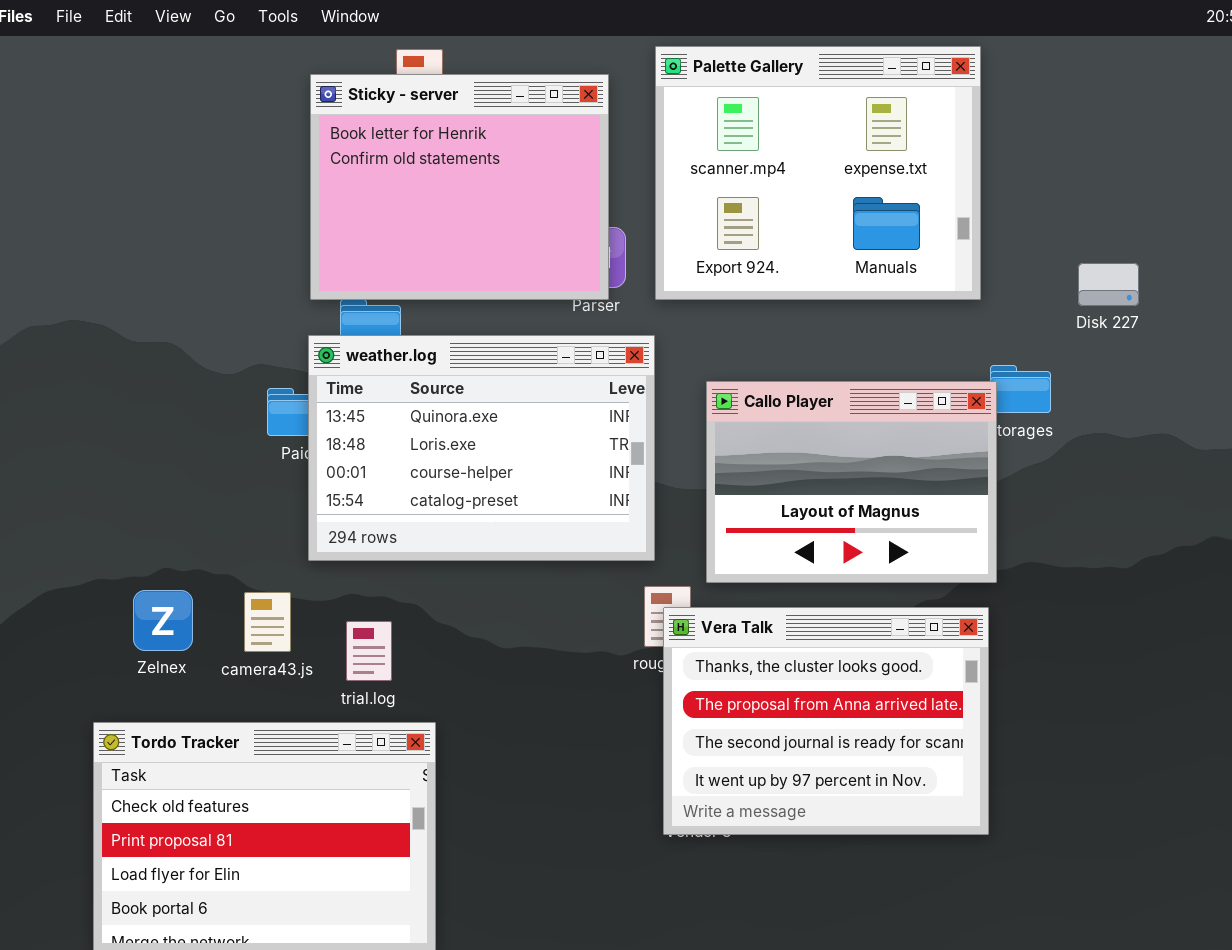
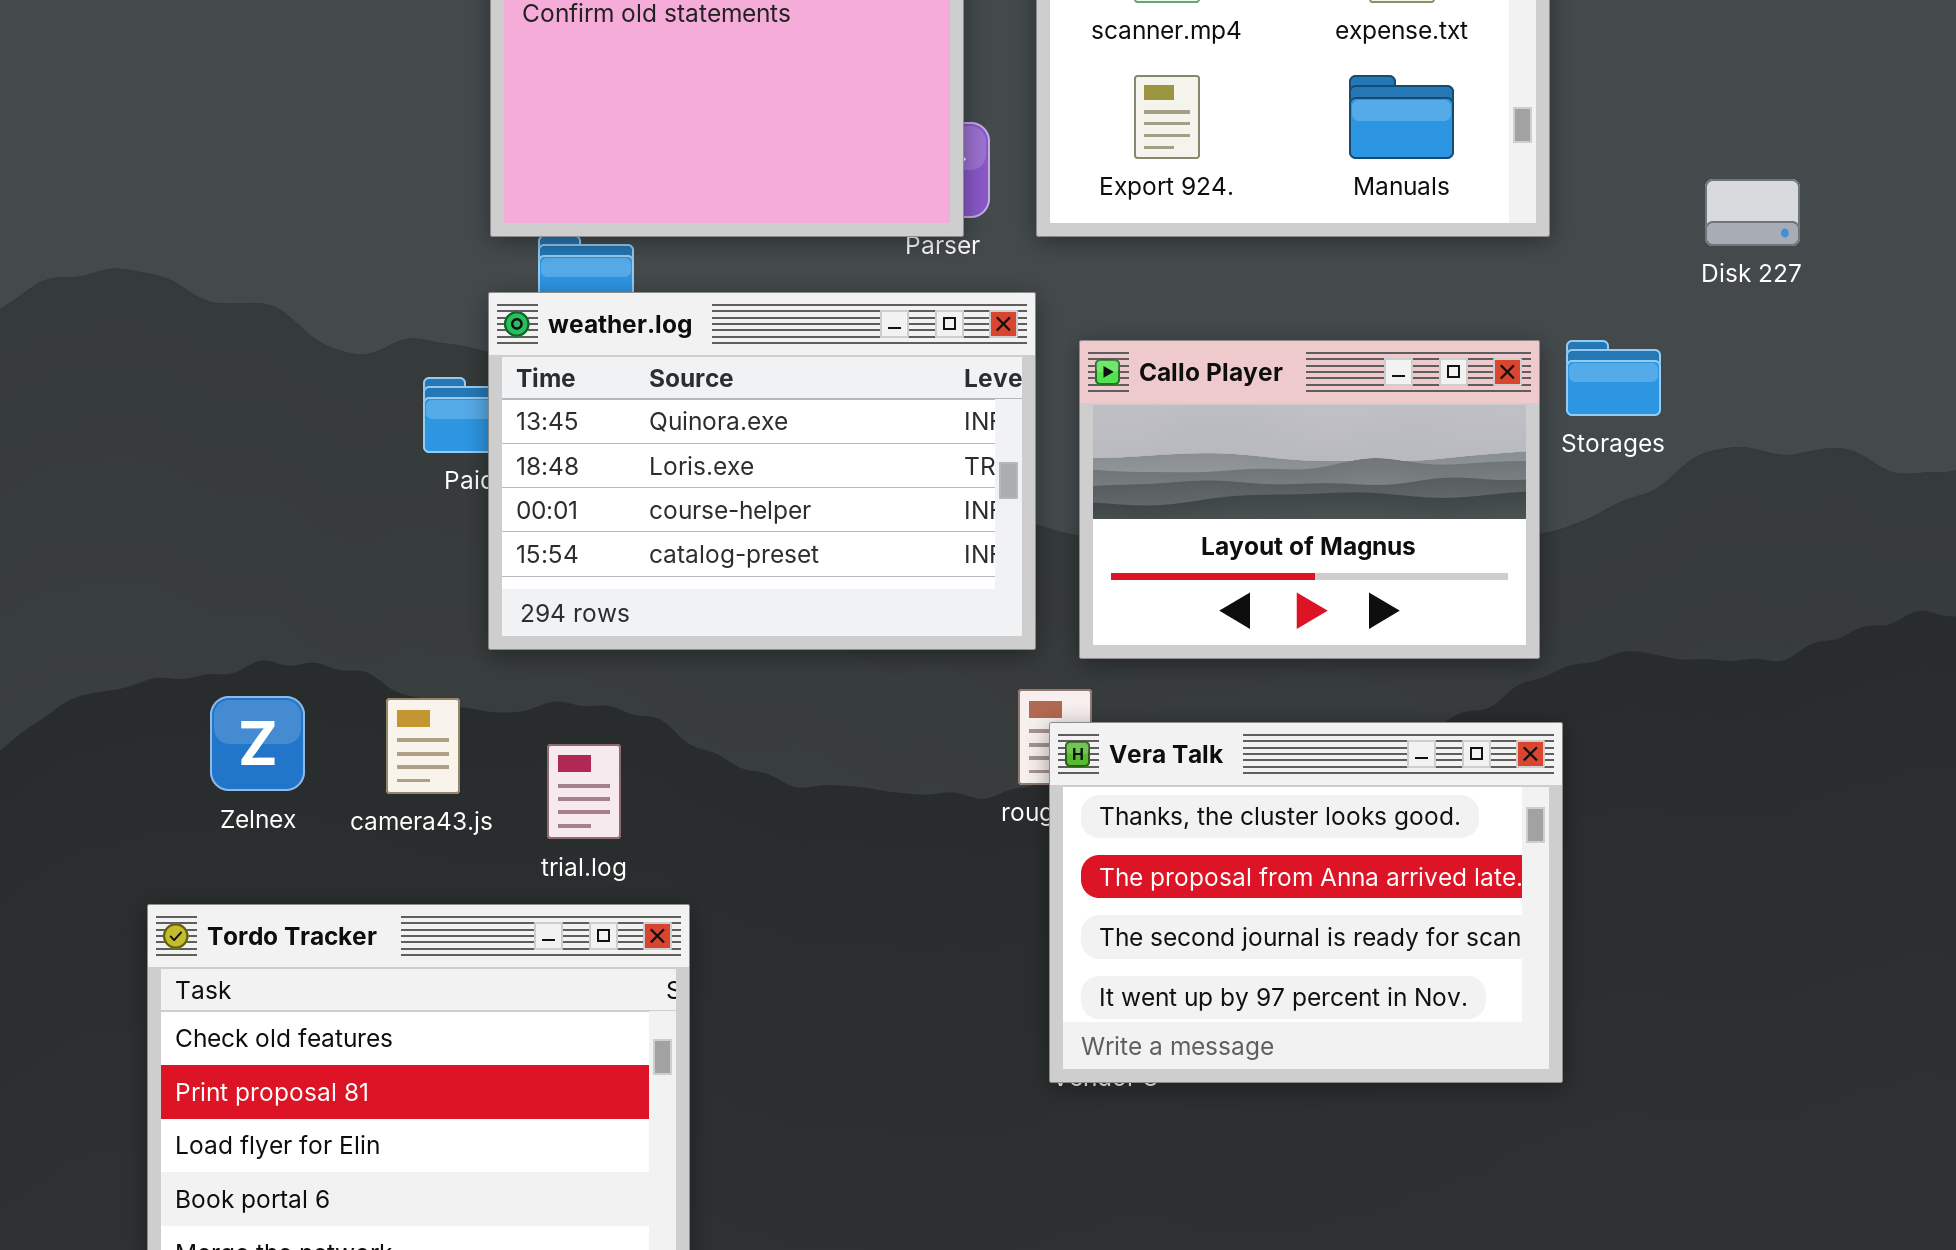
Callo Player: [706,381,997,583] -> [1079,340,1540,659], moved

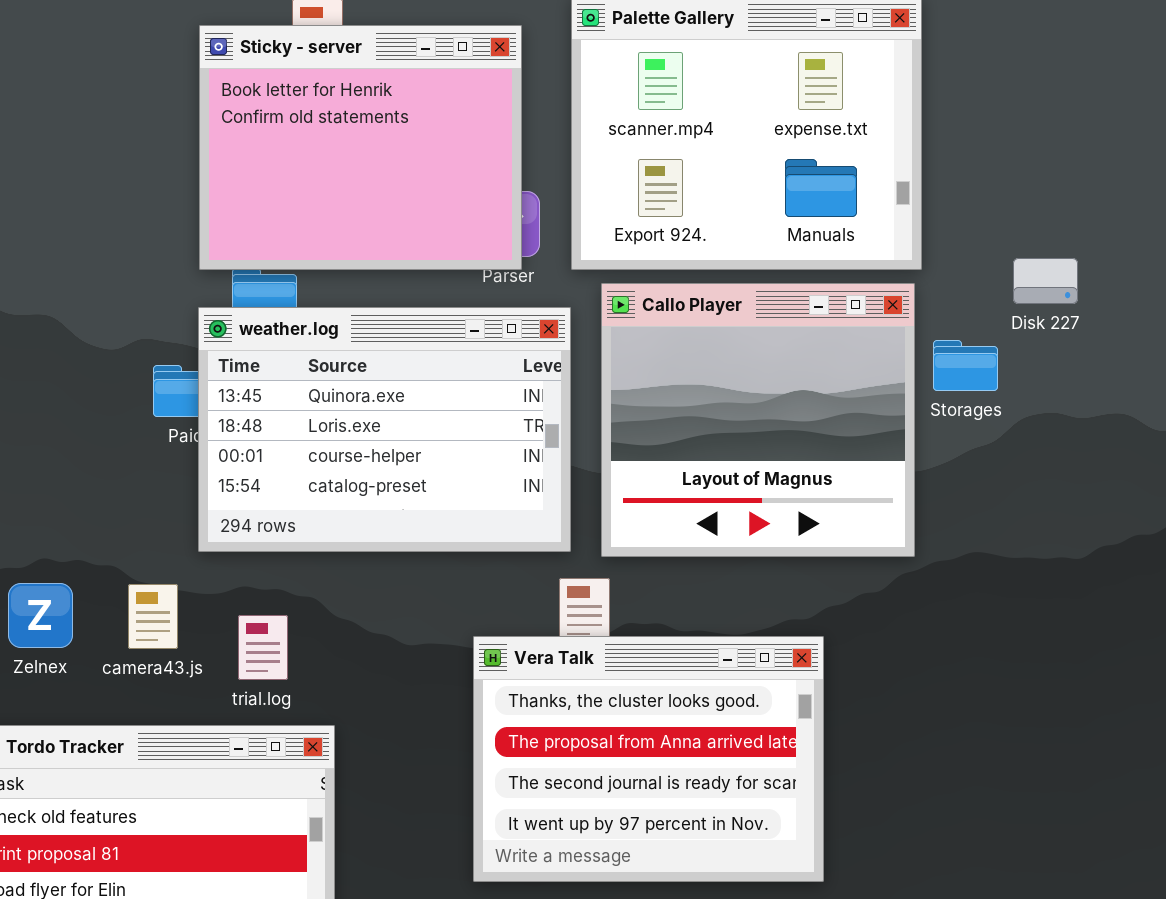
Disk 227: [1705,179,1800,246] -> [1013,258,1078,304], moved
Callo Player: [1079,340,1540,659] -> [601,283,915,557], resized
Vera Talk: [1049,722,1563,1083] -> [473,636,824,882], moved

